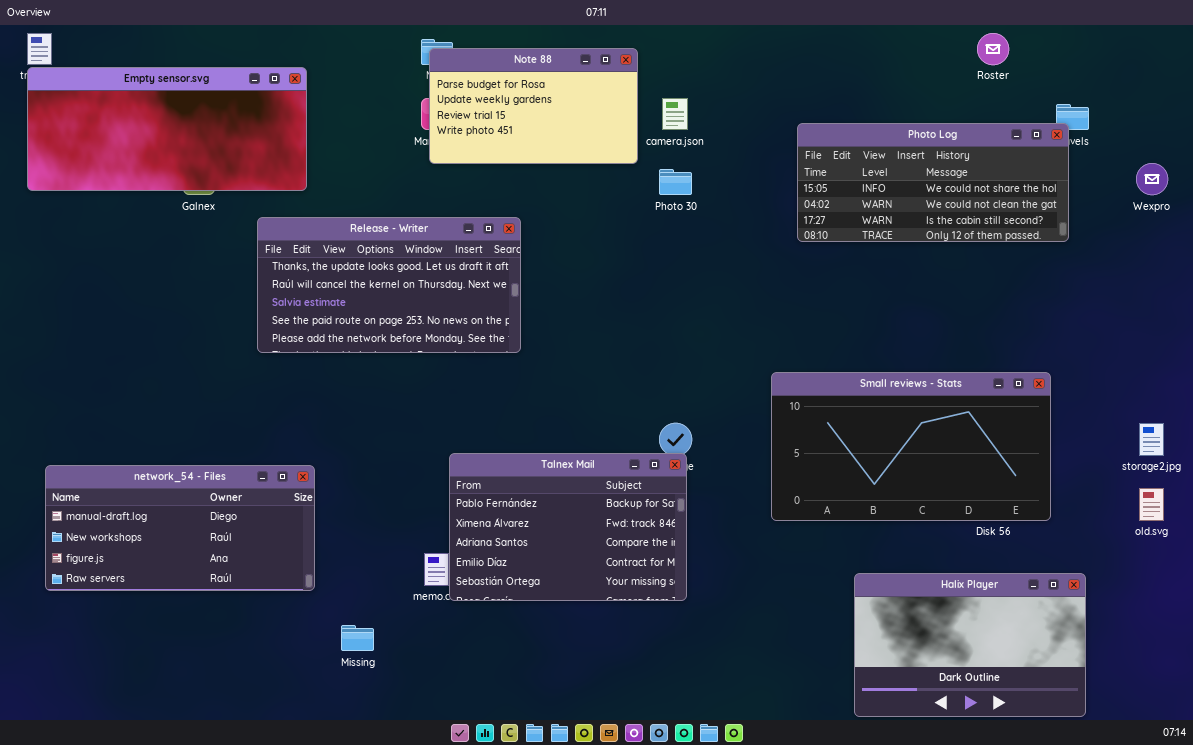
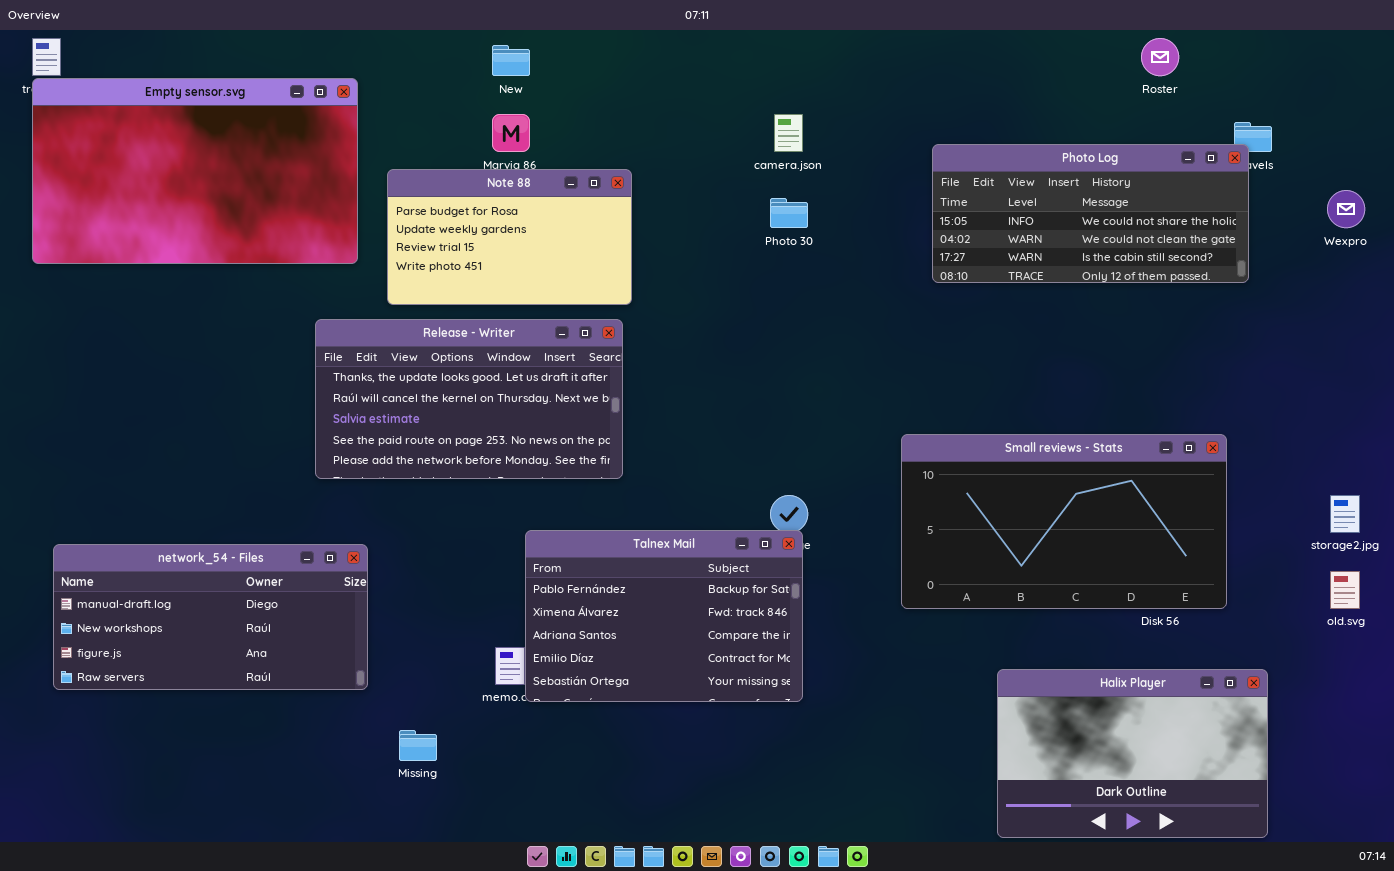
Note 88: [429,48,638,164] -> [387,169,632,305], moved
Empty sensor.svg: [27,67,307,191] -> [32,78,358,264], resized
Release - Writer: [257,217,521,353] -> [315,319,623,479], moved

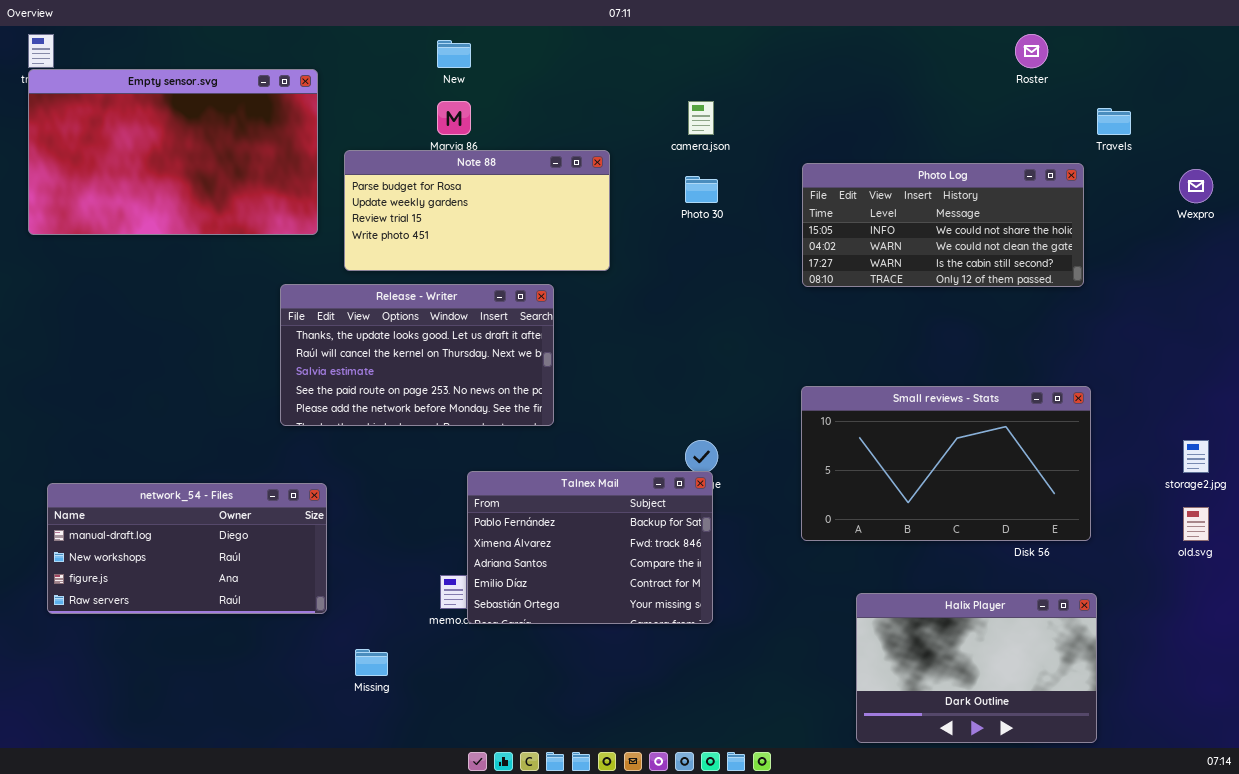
Photo Log: [932,144,1249,283] -> [802,163,1084,287], moved
Note 88: [387,169,632,305] -> [344,150,610,271], resized
Halix Player: [997,669,1268,838] -> [856,593,1097,743], moved

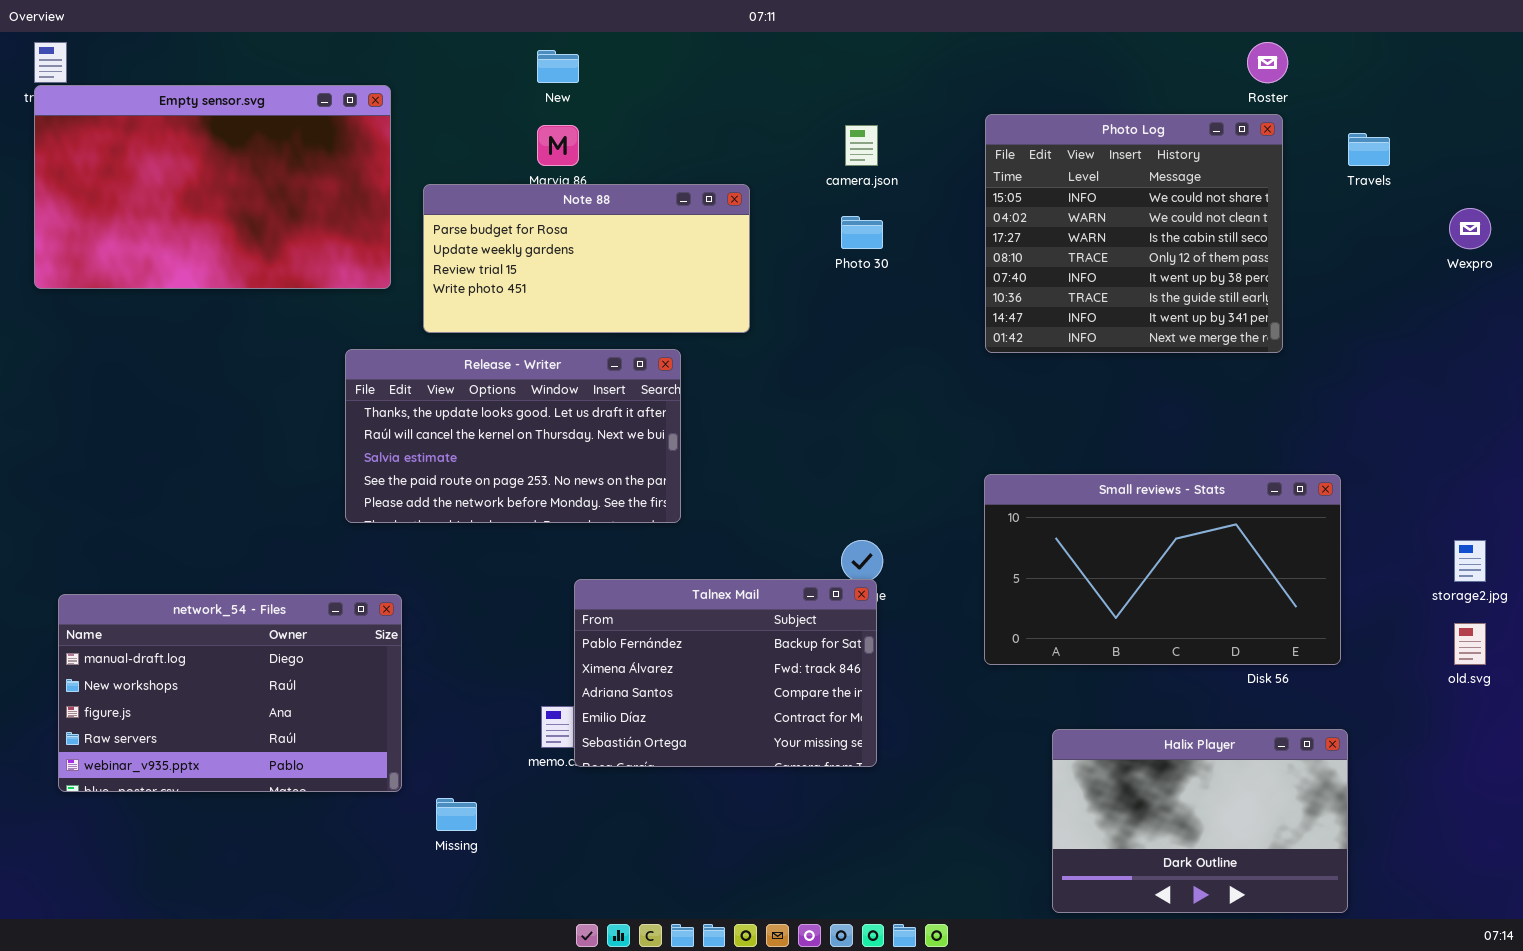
Photo Log: [802,163,1084,287] -> [985,114,1283,353], resized
network_54 - Files: [47,483,327,614] -> [58,594,402,792], resized

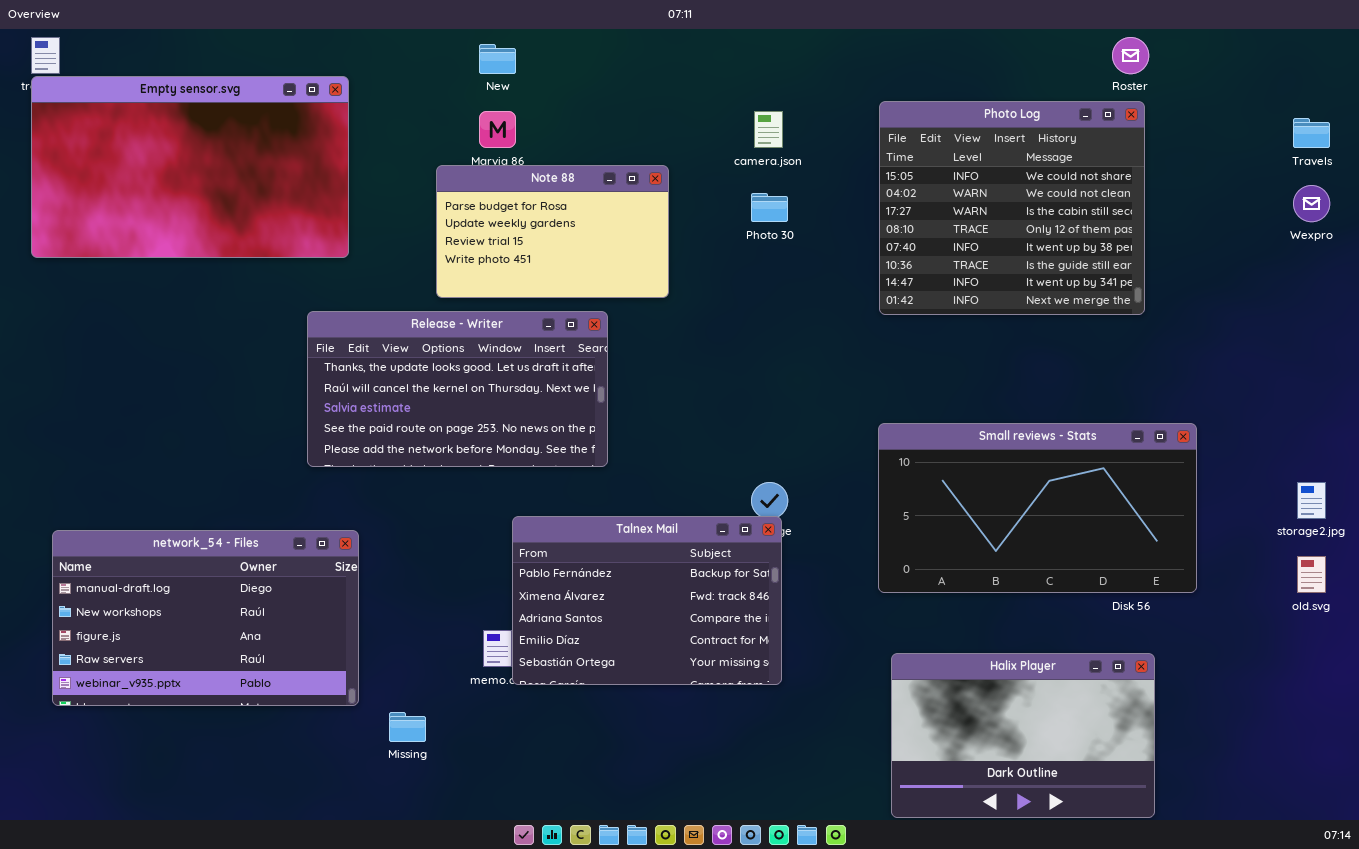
Travels: [1348,133,1390,166] -> [1293,118,1330,148], moved
Note 88: [423,184,750,333] -> [436,165,669,298], resized
Halix Player: [1052,729,1348,913] -> [891,653,1155,818], moved

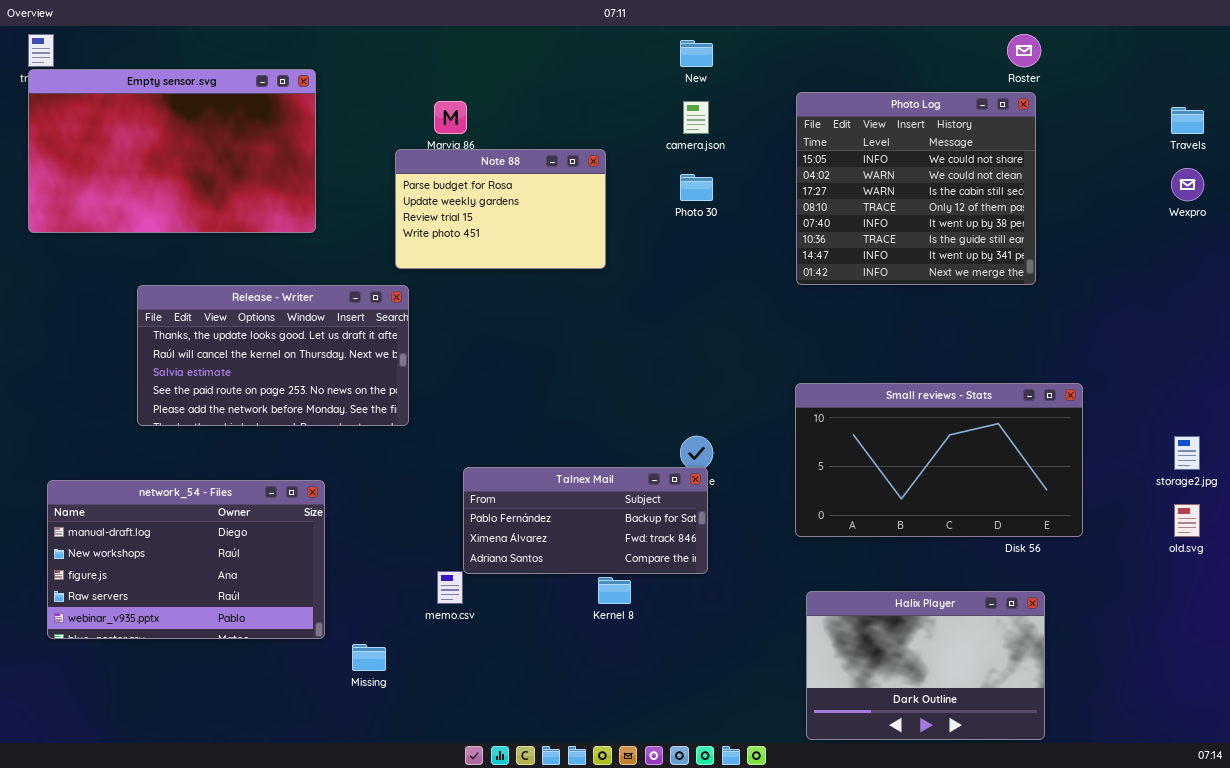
New: [479,44,516,74] -> [680,40,713,67], moved
Release - Writer: [307,311,608,467] -> [137,285,409,426], moved
Talnex Mail: [512,516,782,685] -> [463,467,708,574], resized

